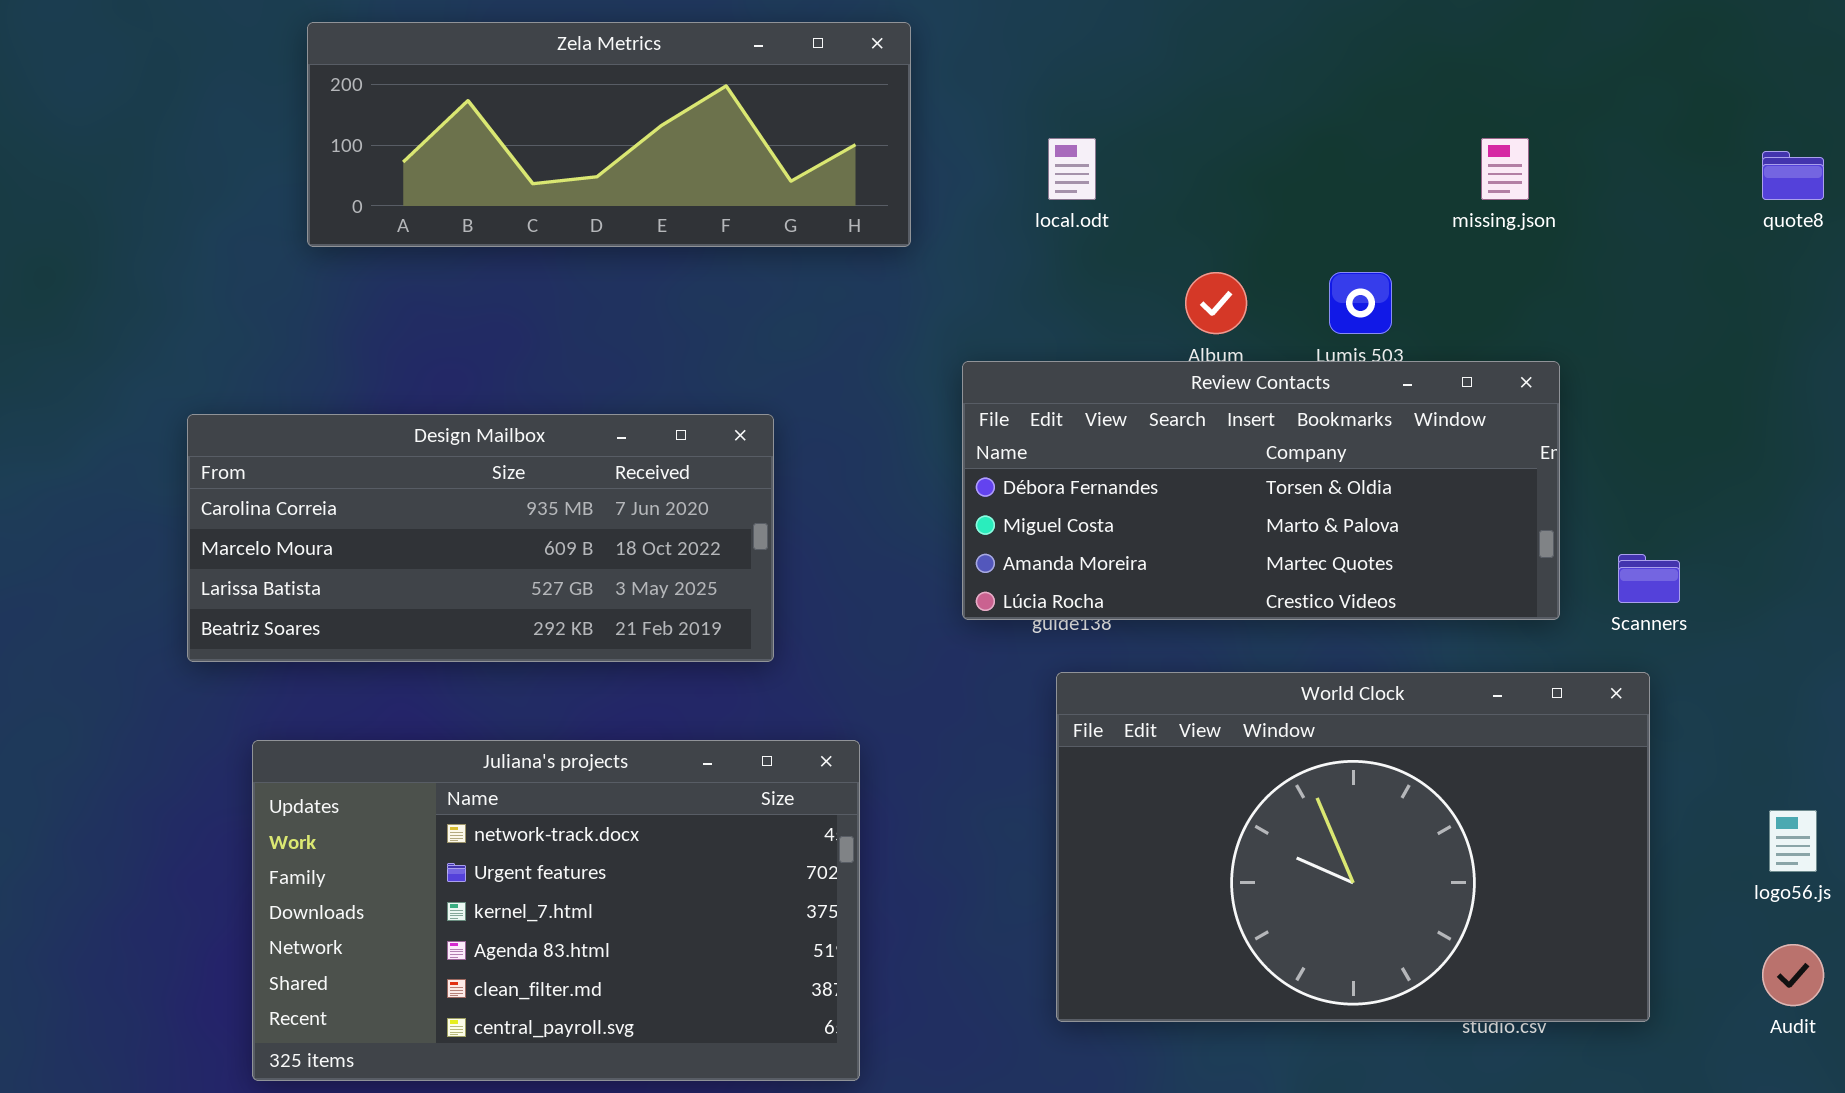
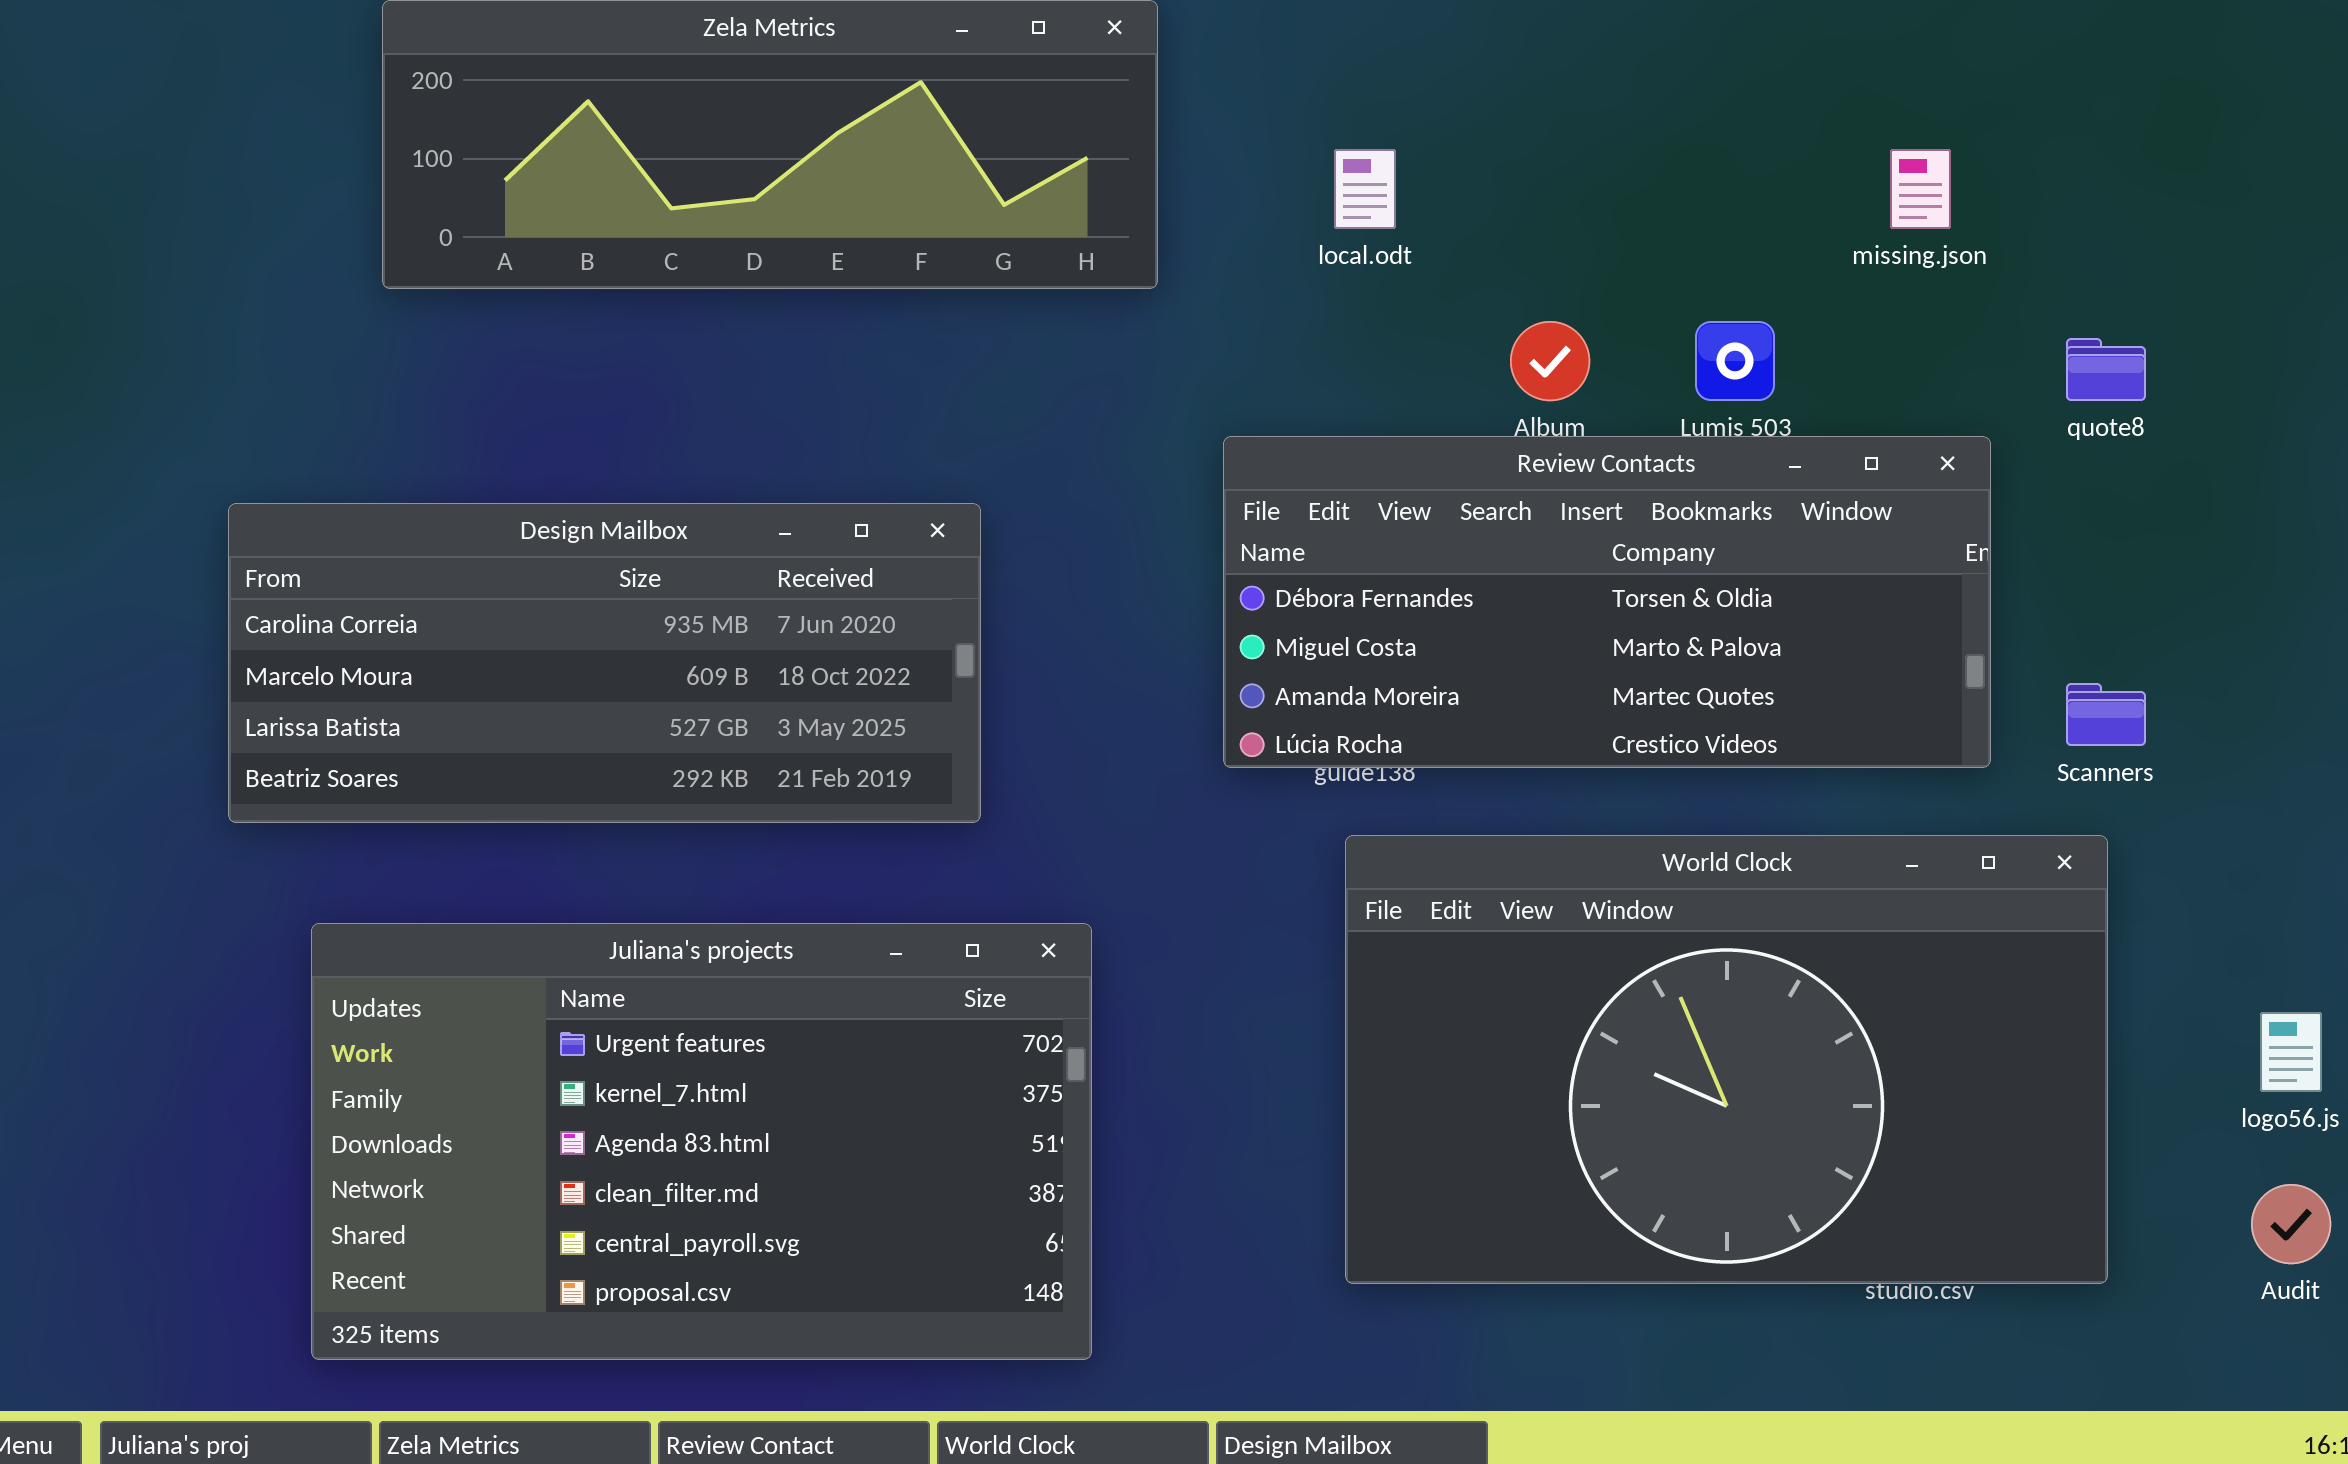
quote8: [1762,151,1824,200] -> [2066,338,2146,401], moved
Juliana's projects: [252,740,860,1081] -> [311,923,1092,1360], scrolled down 1 row

